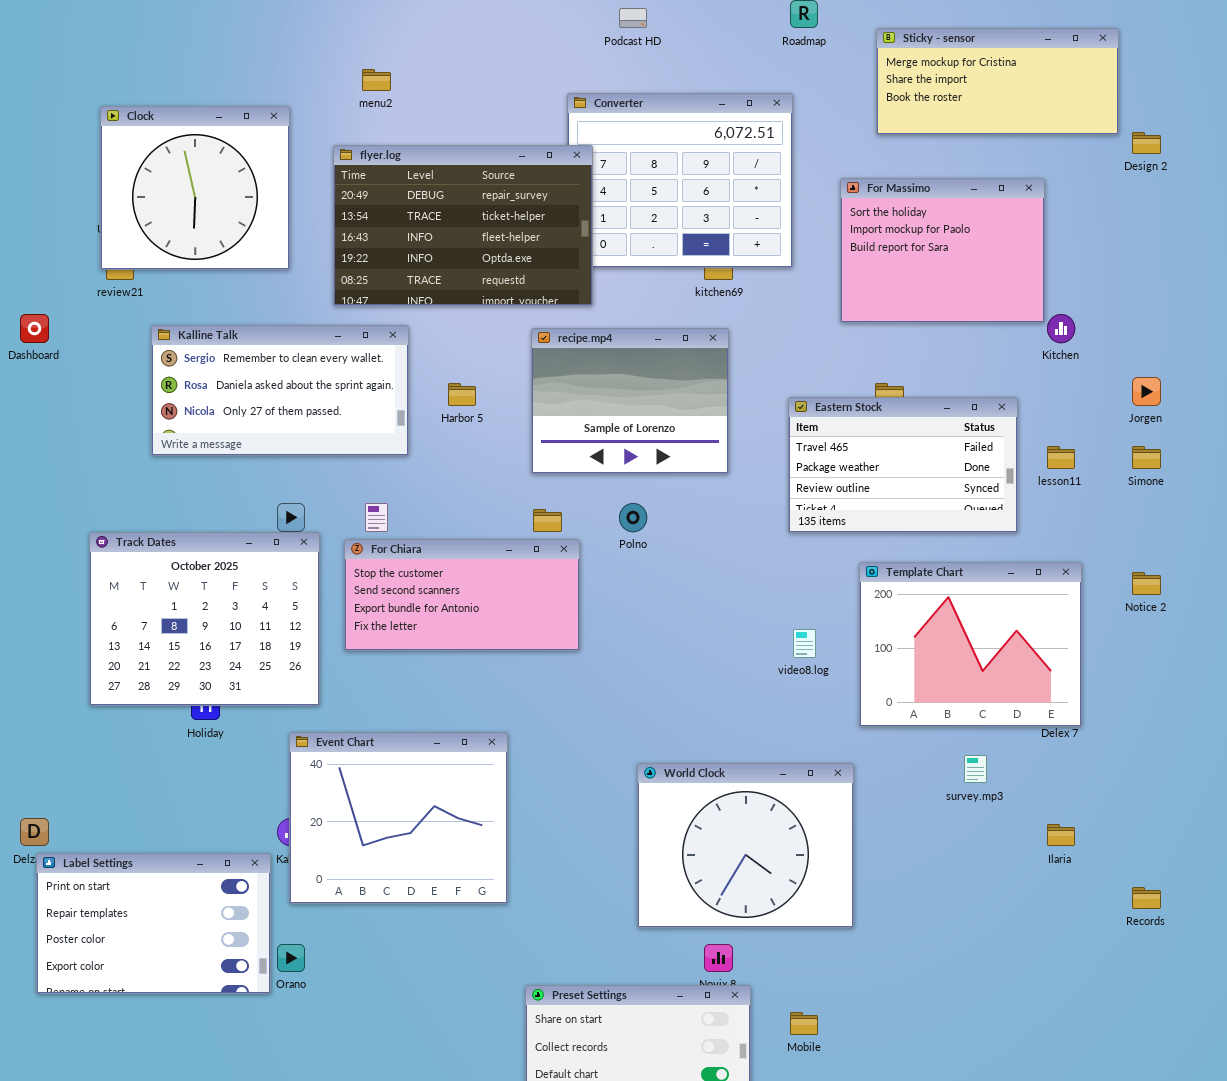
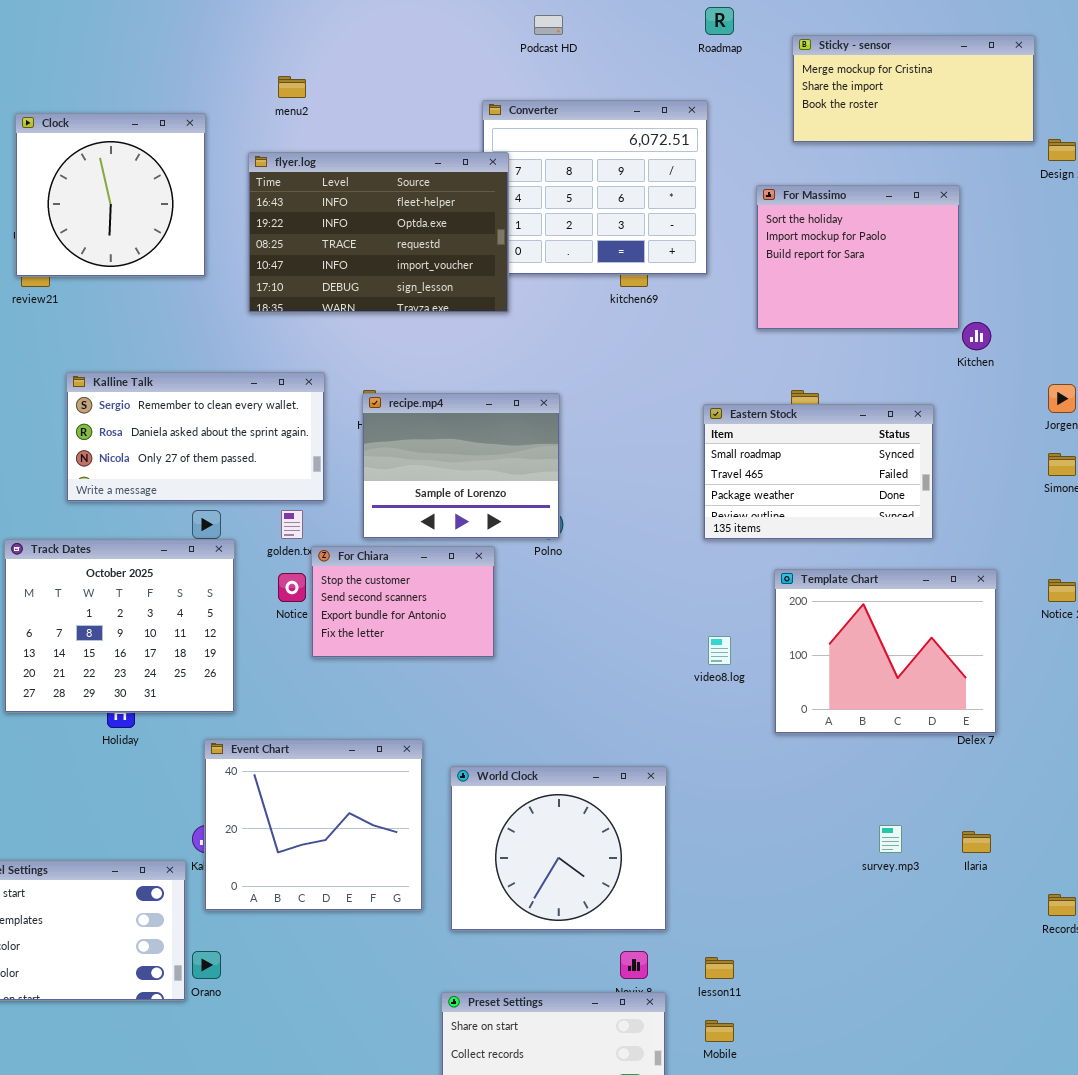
flyer.log: [333,145,593,306] -> [248,152,509,313], scrolled down 2 rows
Kalline Talk: [151,325,409,456] -> [66,372,325,502], moved
recipe.mp4: [531,328,729,474] -> [362,393,560,539], moved
Eastern Stock: [788,397,1018,533] -> [703,404,934,540], scrolled up 1 row
lesson11: [1047,446,1075,469] -> [705,957,734,979], moved
For Chiara: [344,539,580,651] -> [311,546,495,658], resized
survey.mp3: [964,755,987,783] -> [879,825,902,853], moved
World Clock: [637,763,854,928] -> [450,766,667,931], moved

